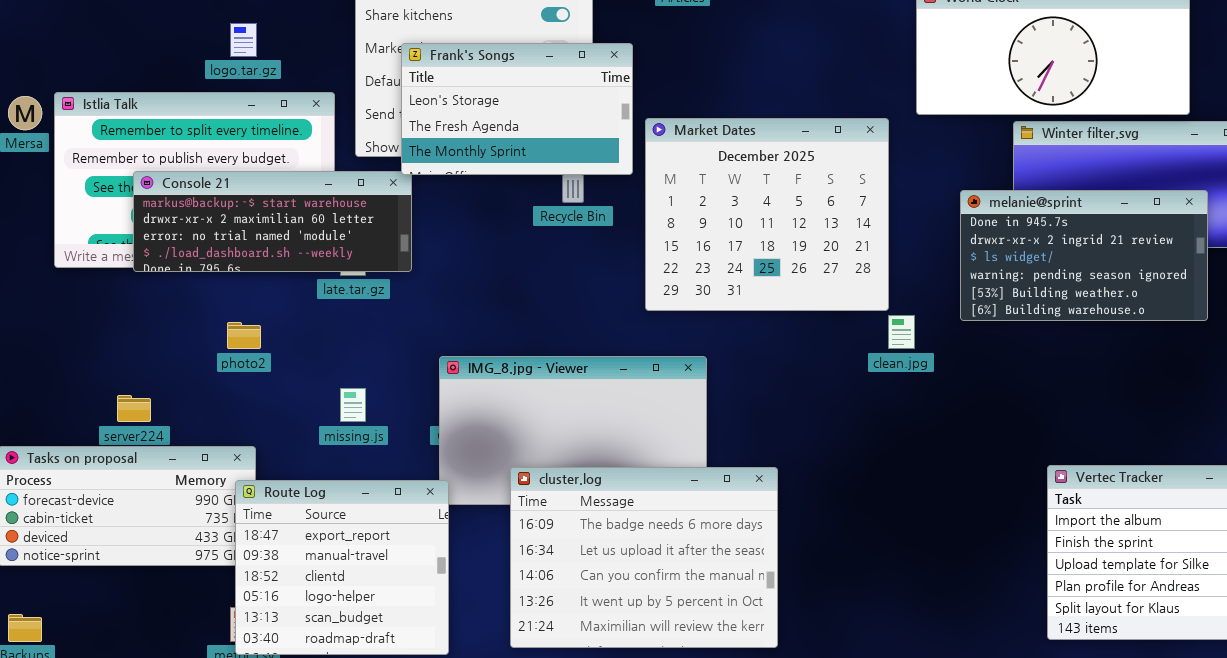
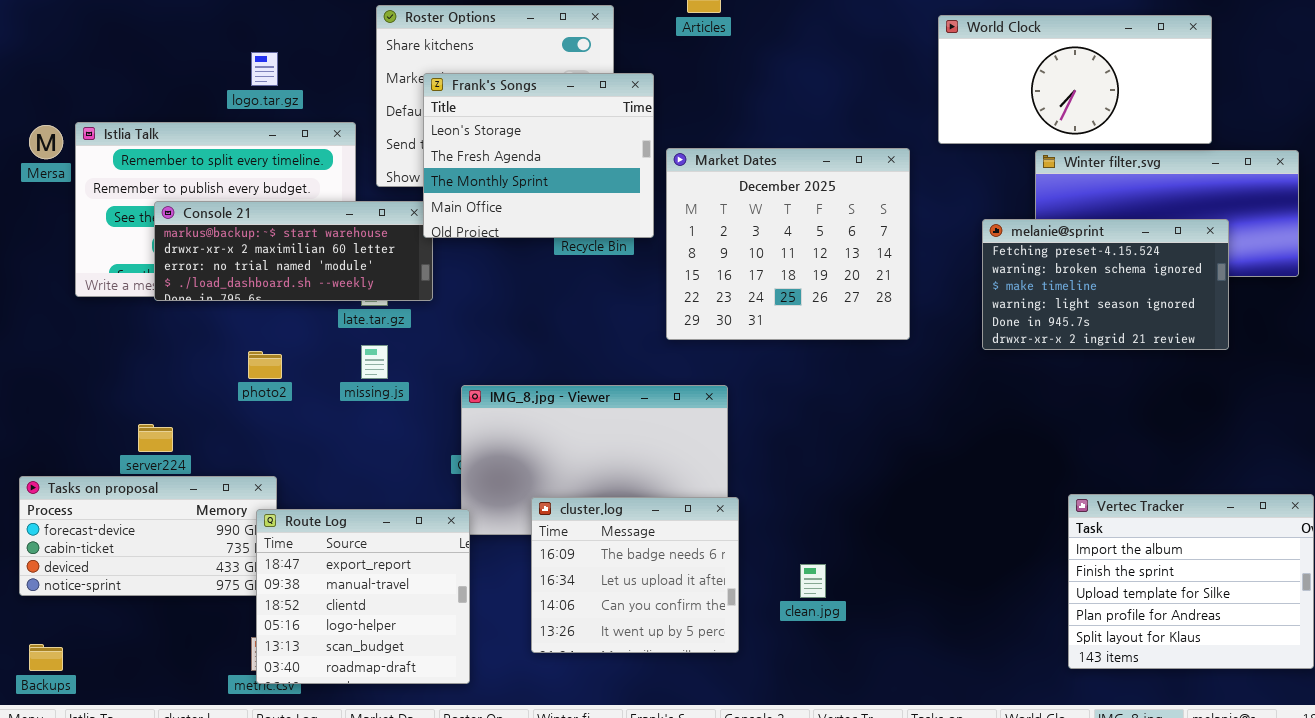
Frank's Songs: [401,43,633,175] -> [423,73,654,238], resized
melanie@sprint: [960,190,1208,321] -> [982,219,1229,350], scrolled up 4 rows
clean.jpg: [888,315,915,349] -> [800,564,826,598], moved
missing.js: [340,388,366,422] -> [361,345,388,379], moved
cluster.log: [510,467,778,648] -> [531,497,739,653], resized

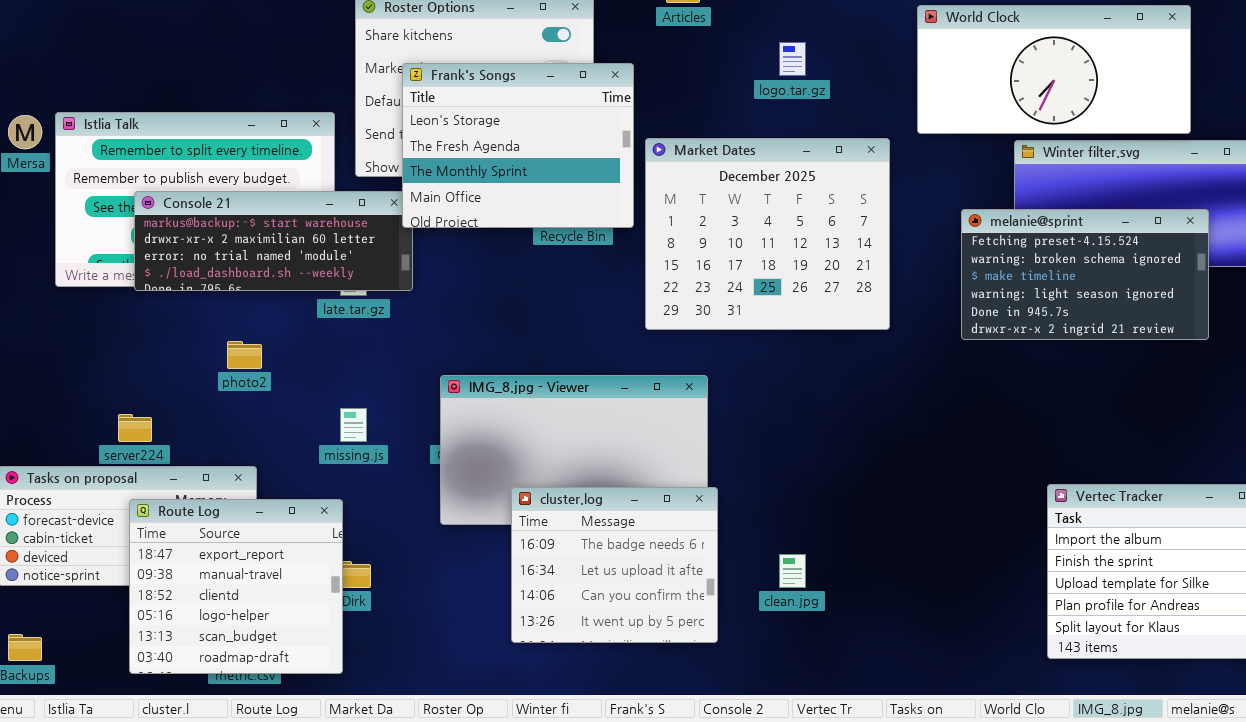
logo.tar.gz: [251,52,278,86] -> [779,42,806,76], moved
missing.js: [361,345,388,379] -> [340,408,367,442], moved
Route Log: [256,509,470,684] -> [129,499,343,674], moved

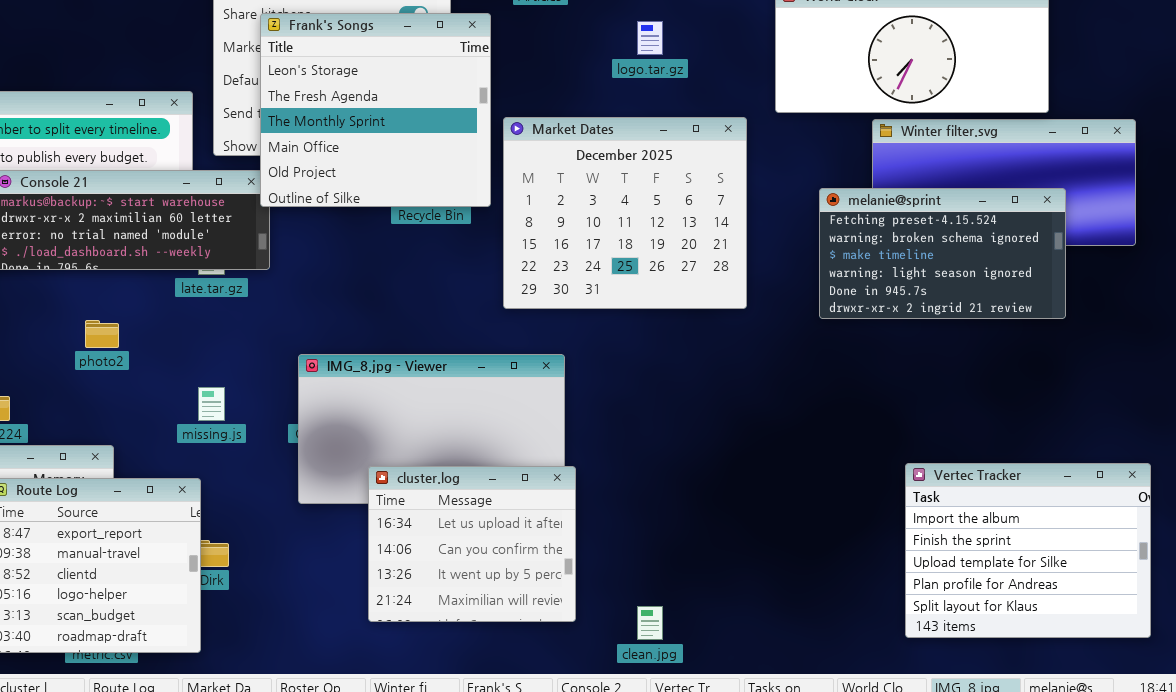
Frank's Songs: [402,63,634,228] -> [260,13,491,207], resized
cluster.log: [511,487,718,643] -> [368,466,576,622], scrolled down 1 row
clean.jpg: [779,554,806,588] -> [637,606,663,640], moved

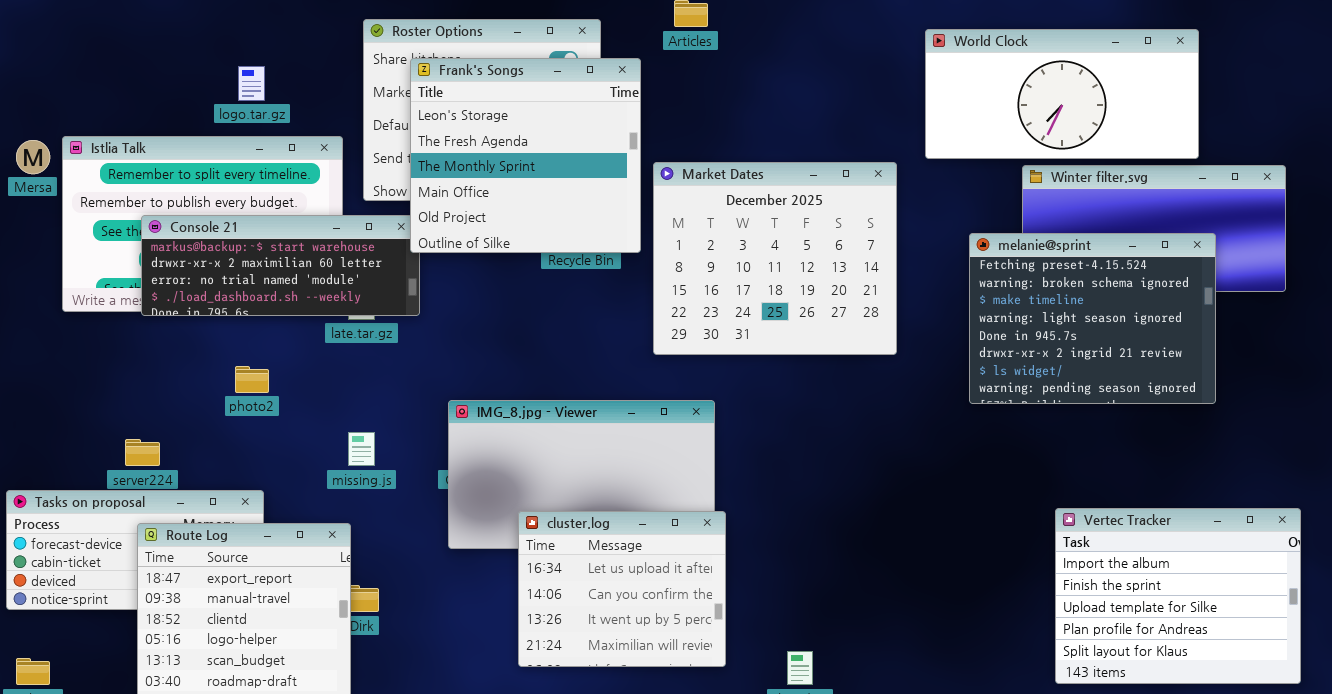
logo.tar.gz: [637,21,663,55] -> [238,66,265,101], moved
melanie@sprint: [819,188,1066,319] -> [969,233,1216,404], resized

